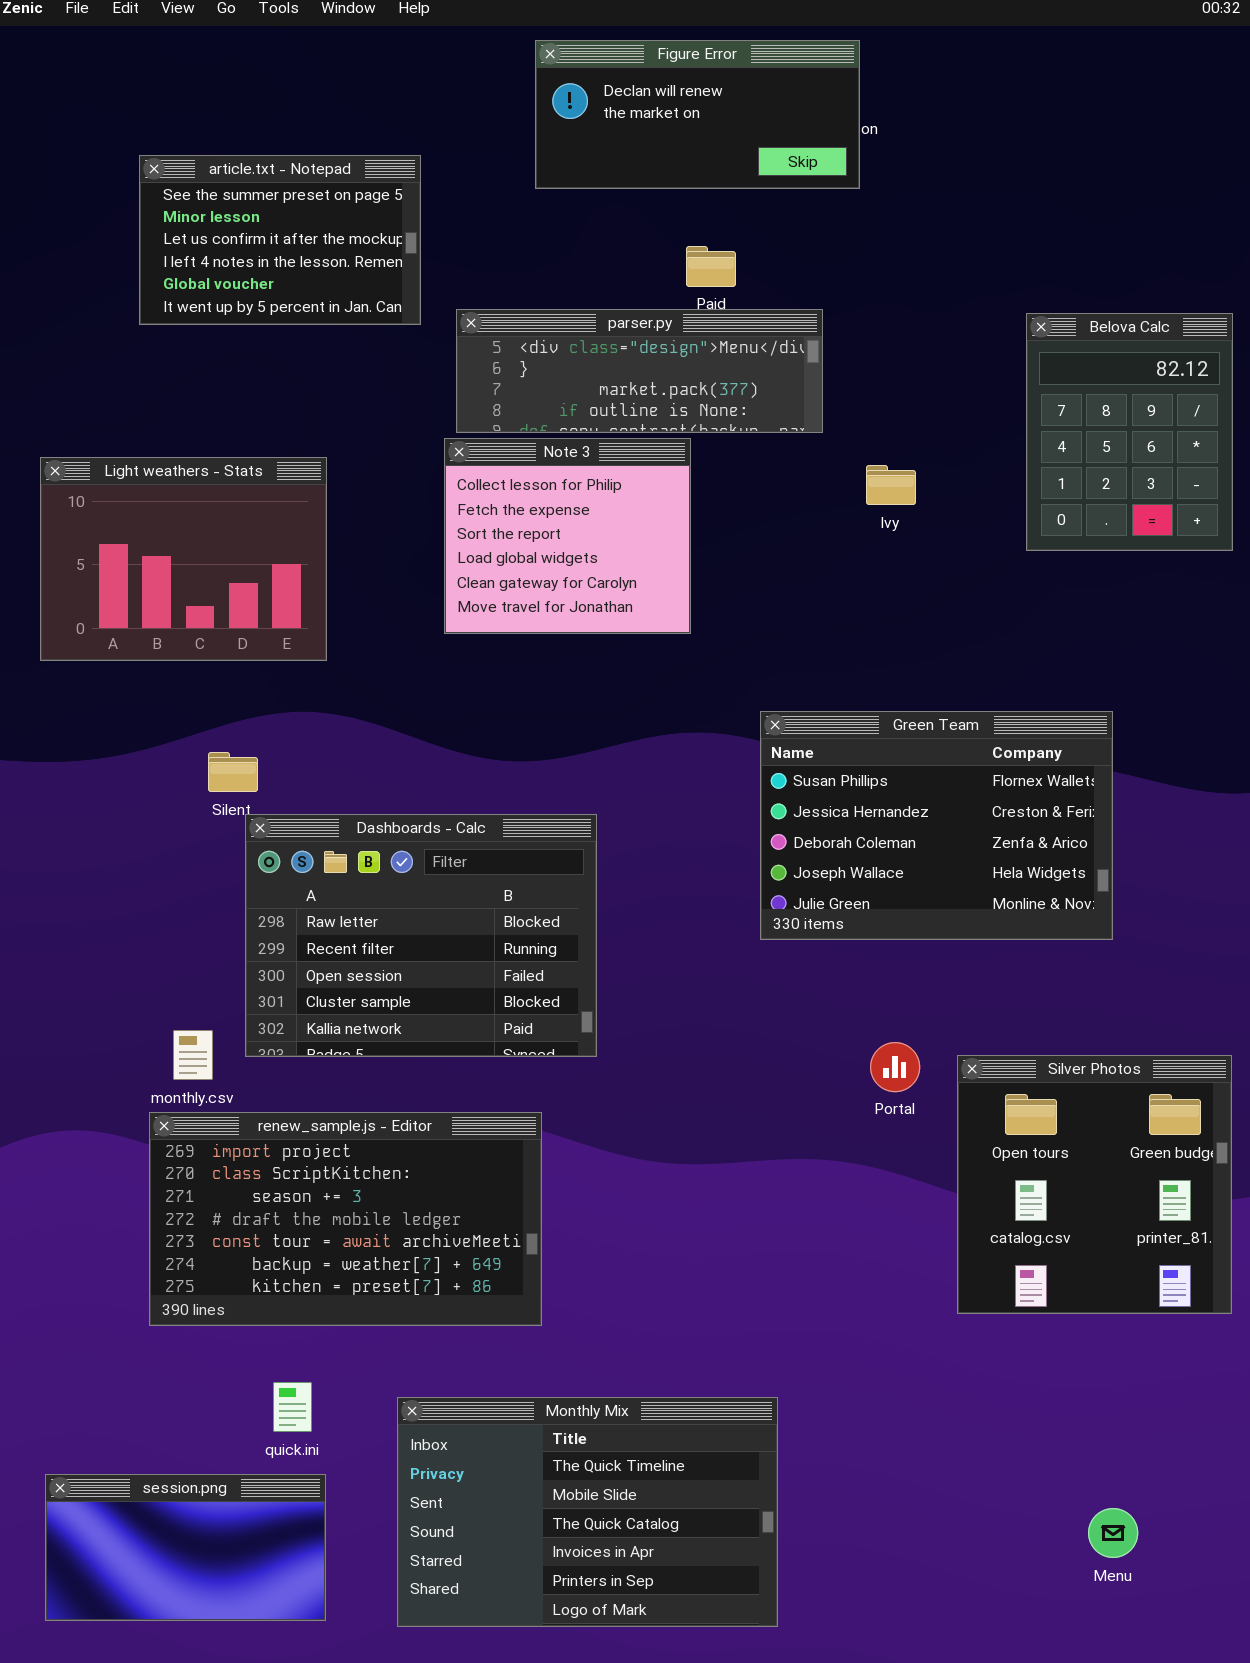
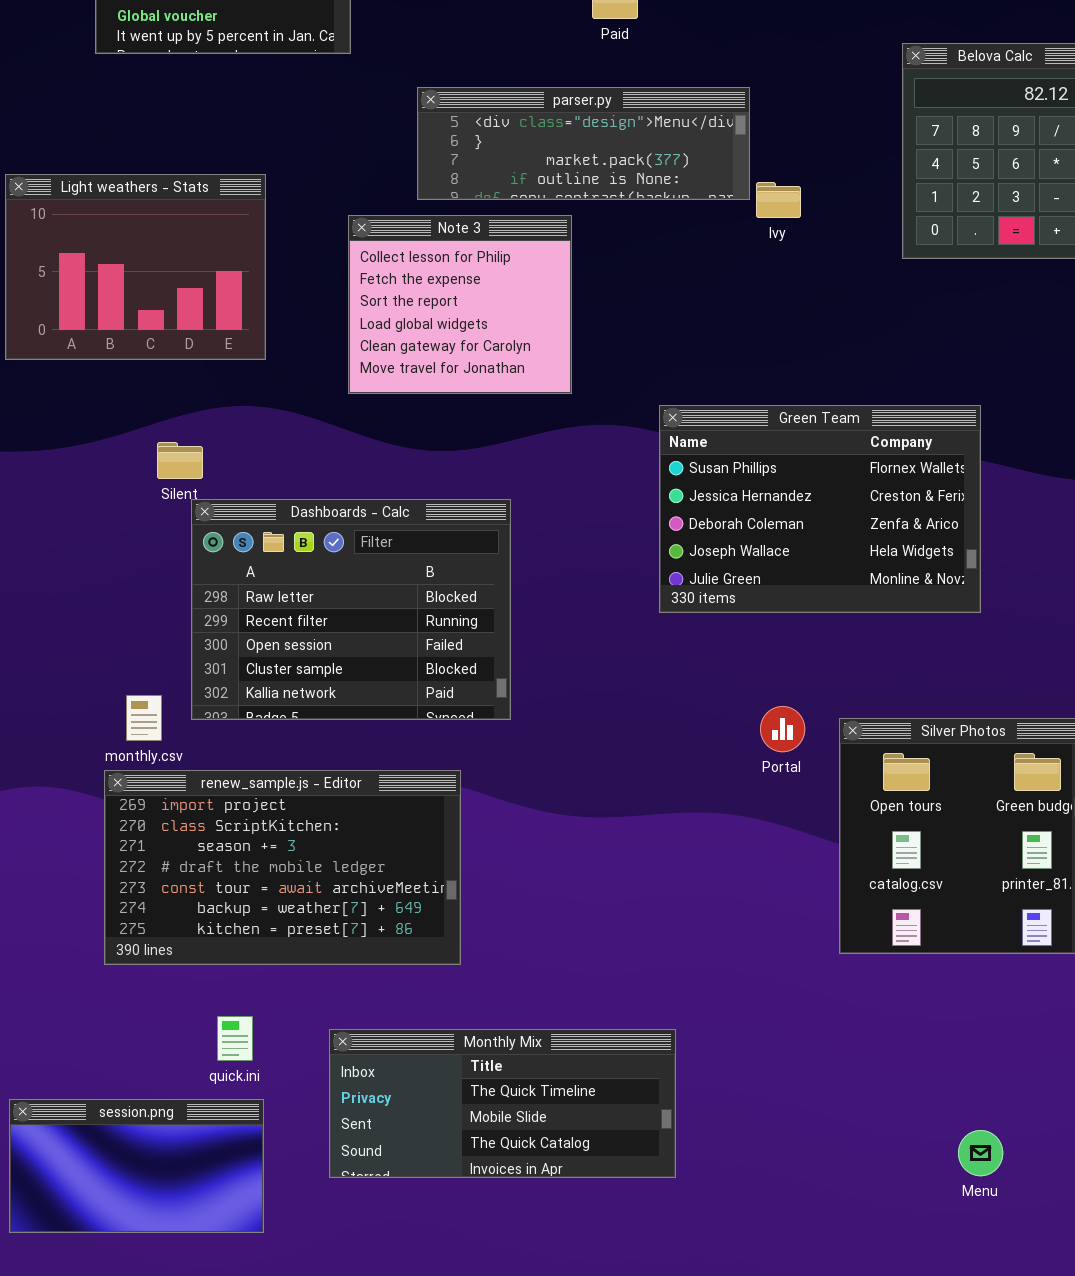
parser.py: [456,309,823,433] -> [417,87,750,200], moved
Note 3: [444,438,691,634] -> [348,215,572,394], moved
Monthly Mix: [397,1397,778,1627] -> [329,1029,676,1178], resized

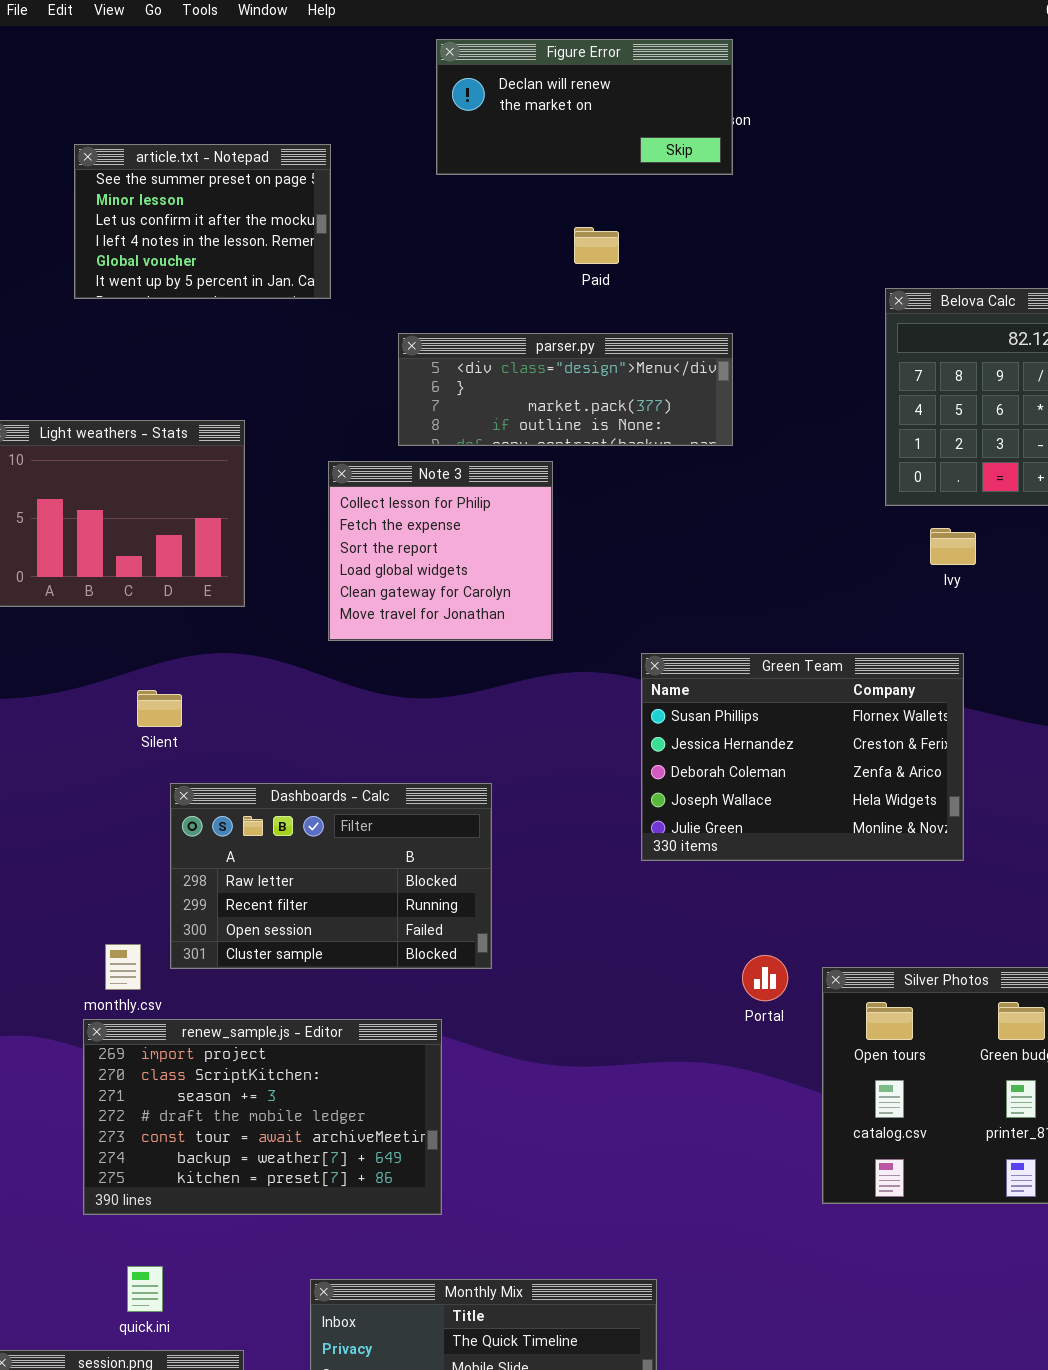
Ivy: [756,182,801,218] -> [930,528,976,565], moved
Dashboards - Calc: [191,499,511,720] -> [170,783,492,969], resized
quick.ini: [217,1016,253,1061] -> [127,1266,163,1312], moved

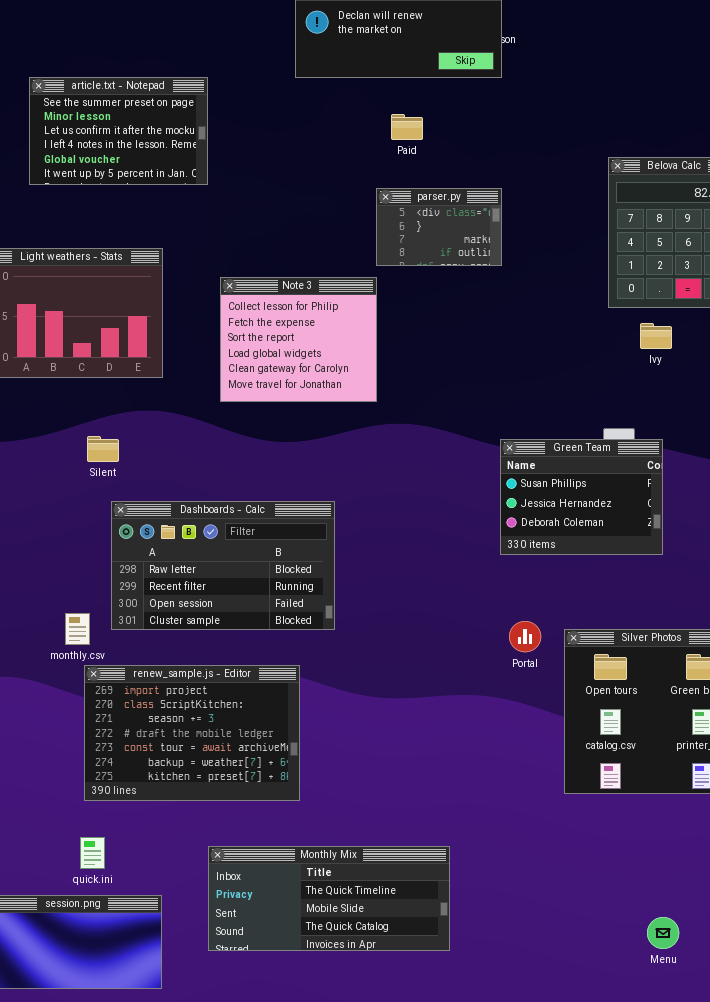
article.txt - Notepad: [74,144,331,299] -> [29,77,208,185], moved
parser.py: [398,333,733,446] -> [376,188,502,266], resized
Green Team: [641,653,964,861] -> [500,439,663,555], resized
renew_sample.js - Editor: [83,1019,442,1215] -> [84,665,300,801], resized

